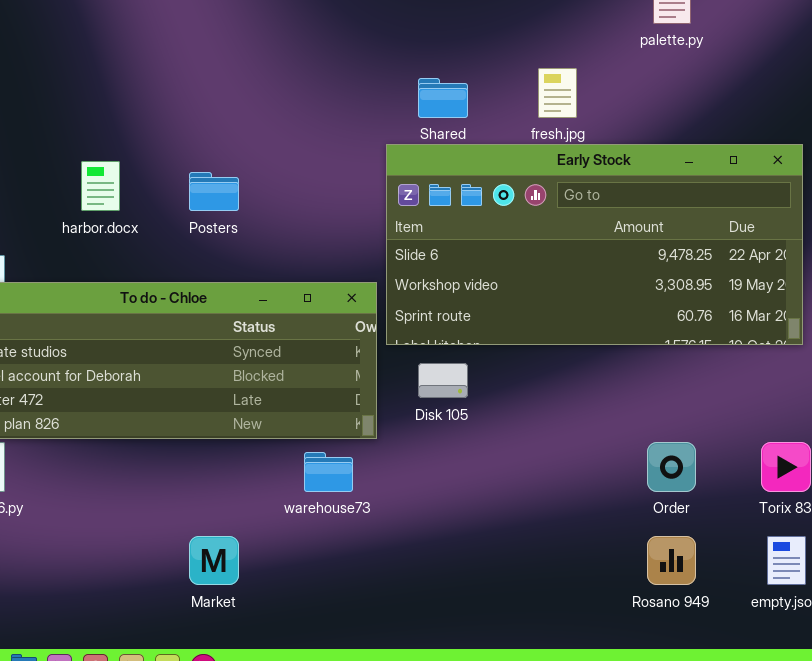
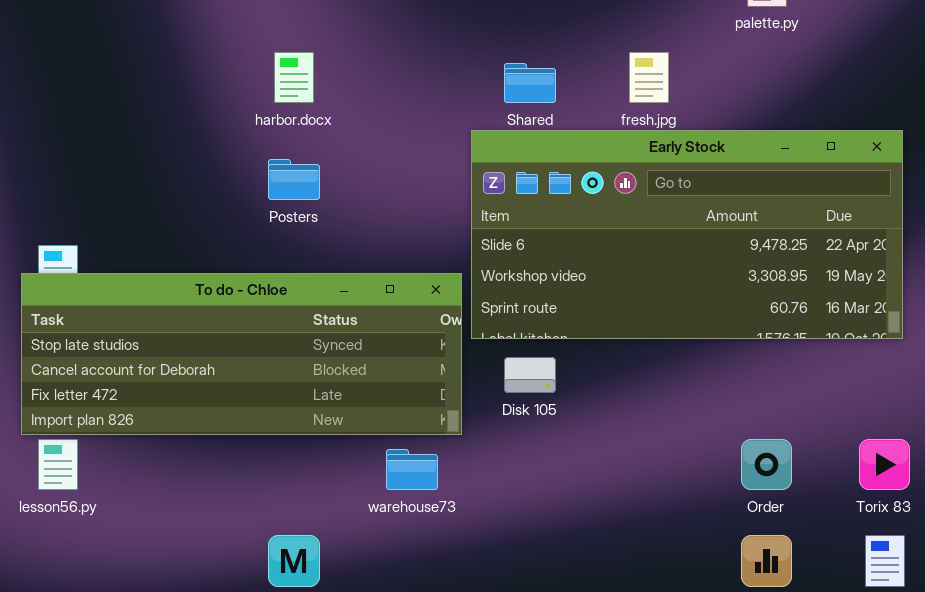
harbor.docx: [81,161,120,211] -> [274,52,314,103], moved

